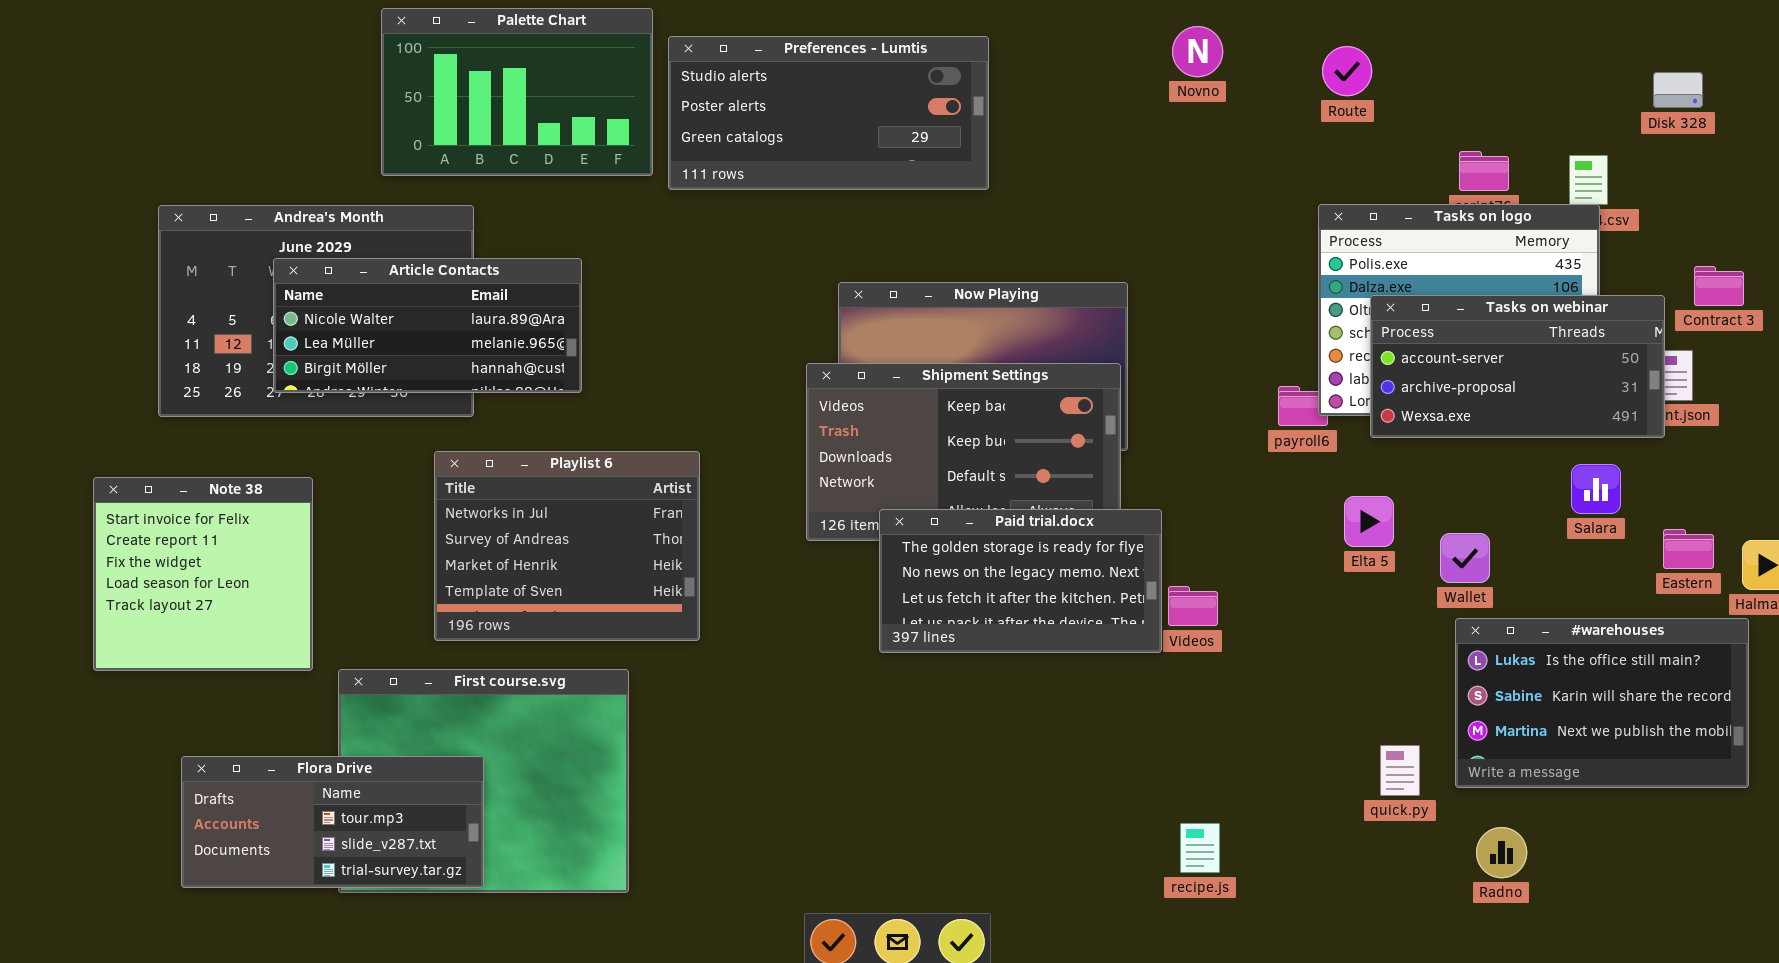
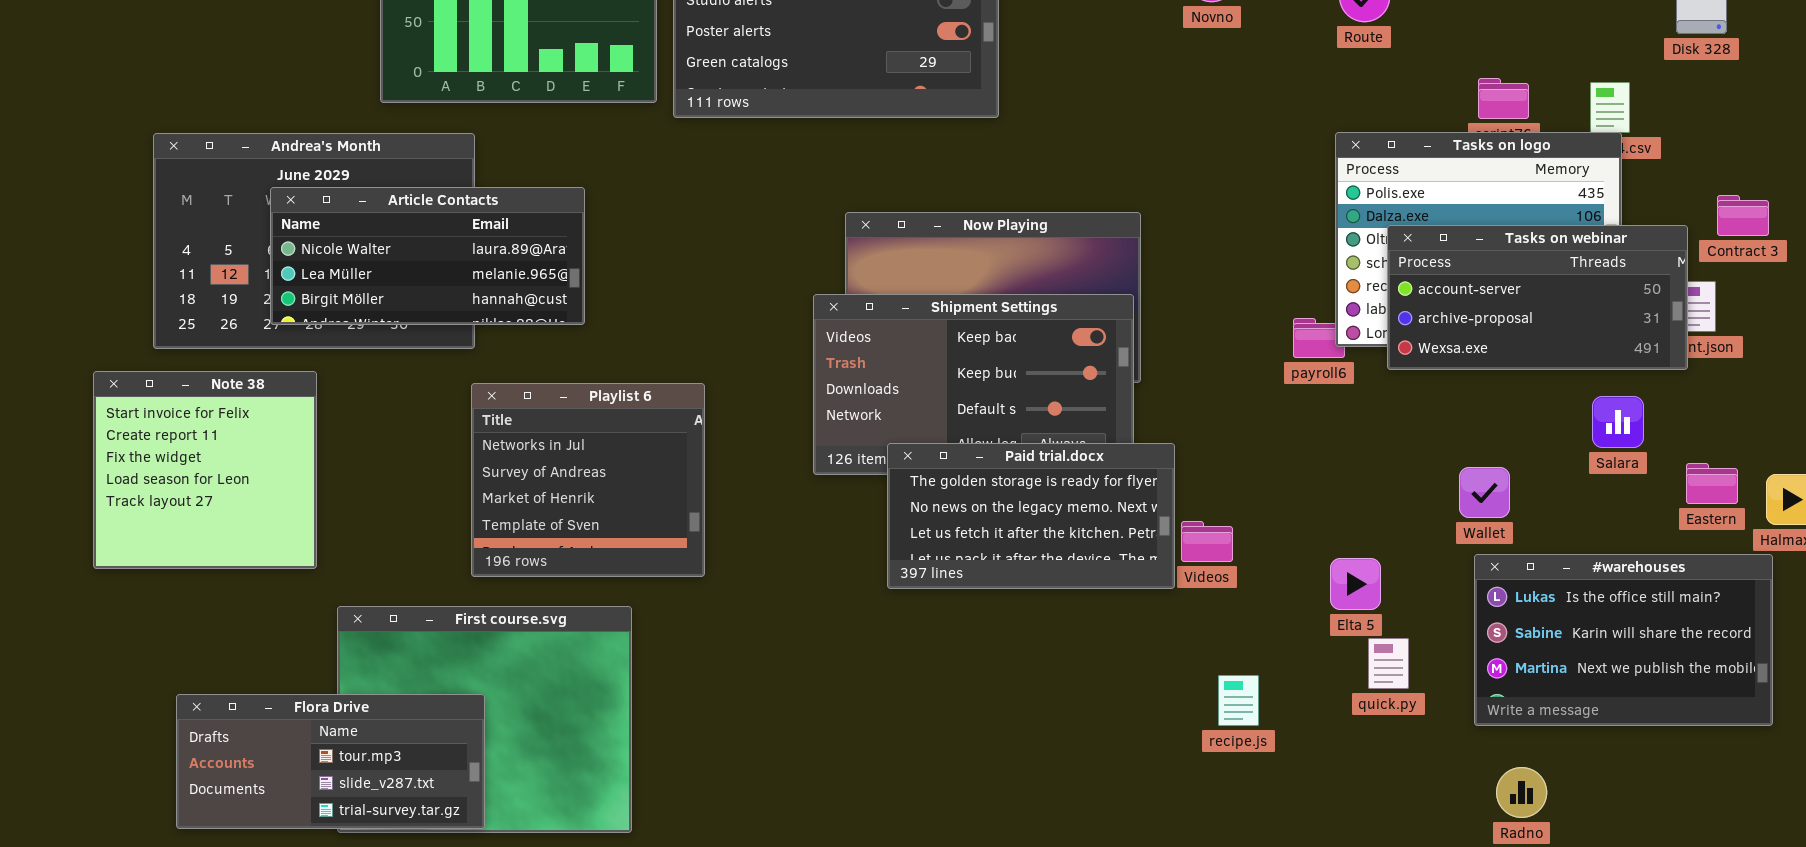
Playlist 6: [434,451,700,641] -> [471,383,705,577], resized
Note 38: [93,477,313,671] -> [93,371,317,569], moved
Elta 5: [1344,496,1394,547] -> [1330,558,1381,610], moved
quick.py: [1380,745,1420,796] -> [1368,638,1409,689], moved
recipe.js: [1180,823,1220,873] -> [1218,675,1259,726], moved

